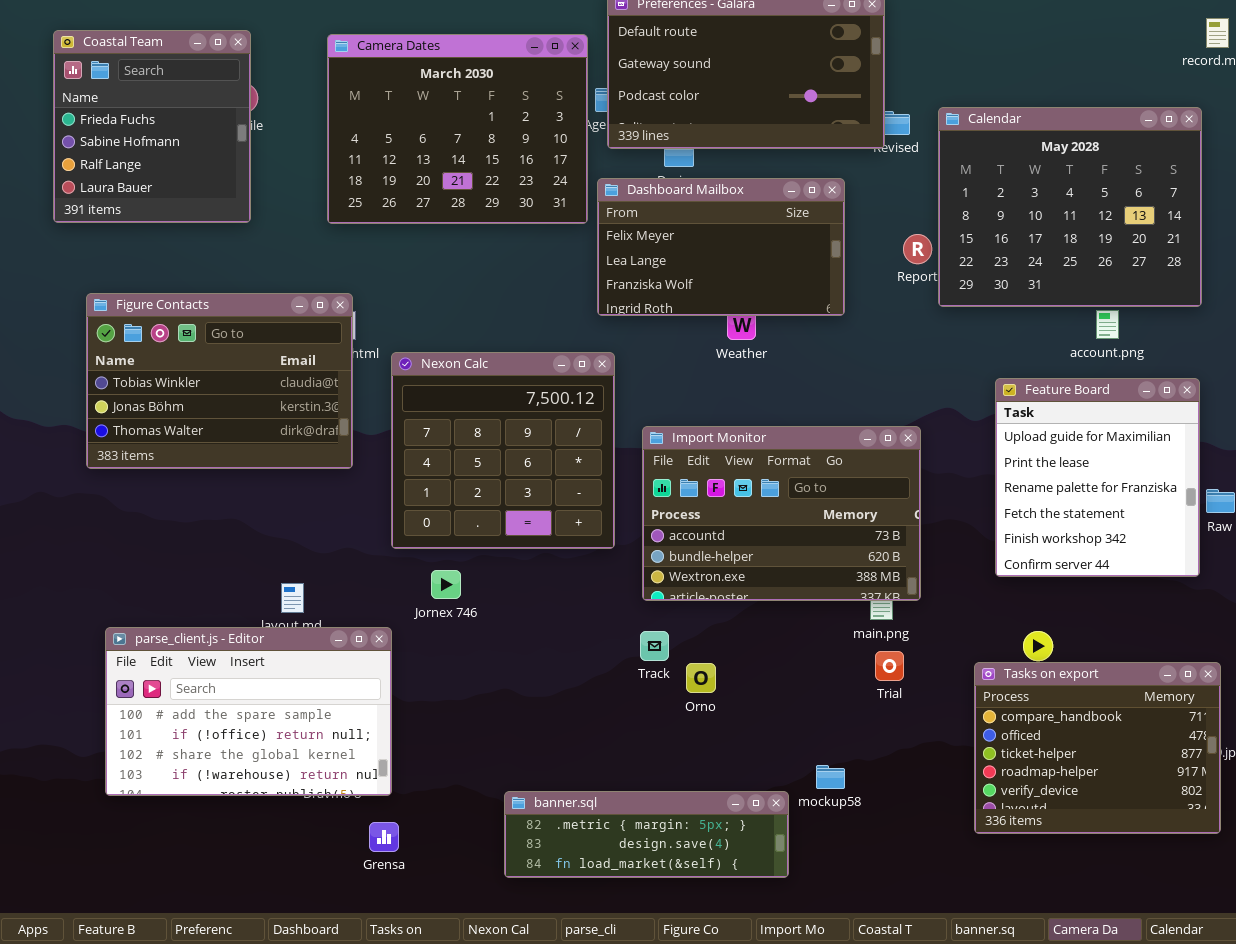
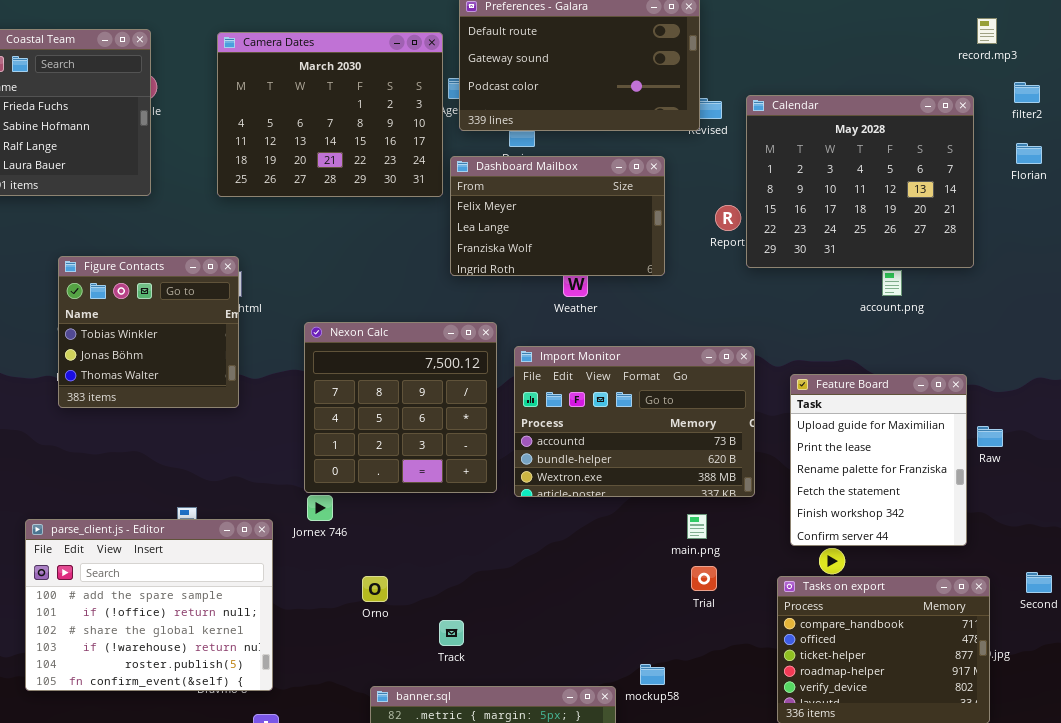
Figure Contacts: [86,293,353,469] -> [58,256,239,408], resized
Nexon Calc: [391,352,615,549] -> [304,322,497,493], moved
Feature Board: [995,378,1200,577] -> [790,374,967,546], moved
Import Monitor: [642,426,921,601] -> [514,346,755,497], moved
parse_client.js - Editor: [105,627,392,796] -> [25,519,273,691], resized
Track: [640,631,669,661] -> [439,620,464,646], moved
Orno: [686,663,716,693] -> [362,576,388,602], moved

